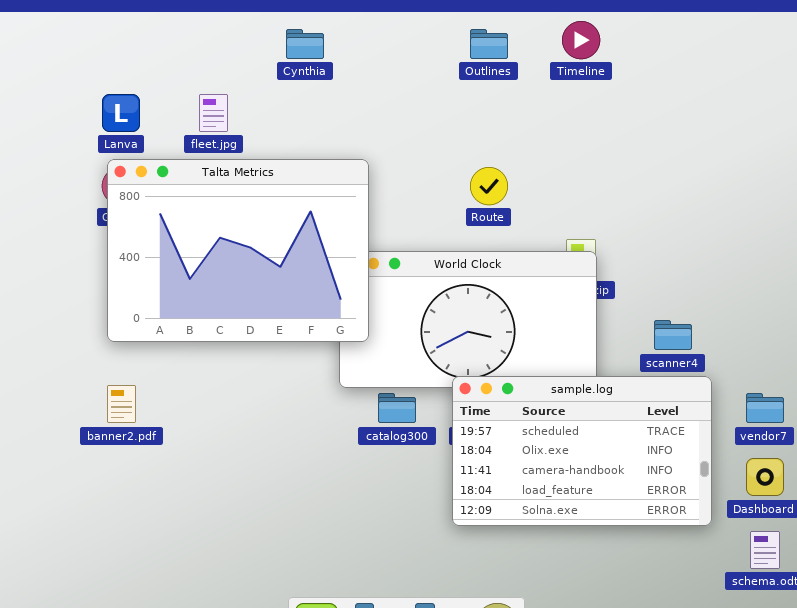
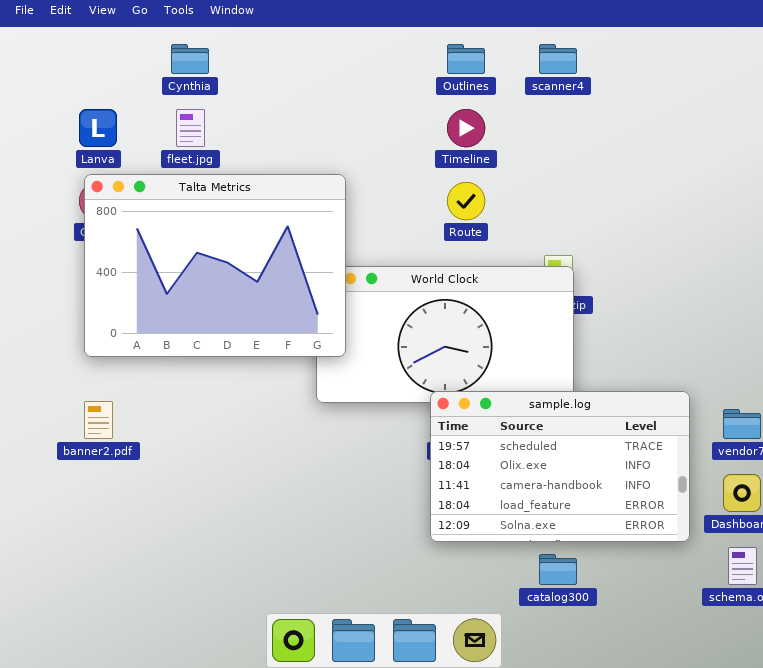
Timeline: [562,21,600,59] -> [447,109,485,147], moved
Cynthia: [286,29,324,59] -> [171,44,209,74], moved
scanner4: [654,320,692,350] -> [539,44,577,74], moved
catalog300: [378,393,416,423] -> [539,554,577,585], moved

